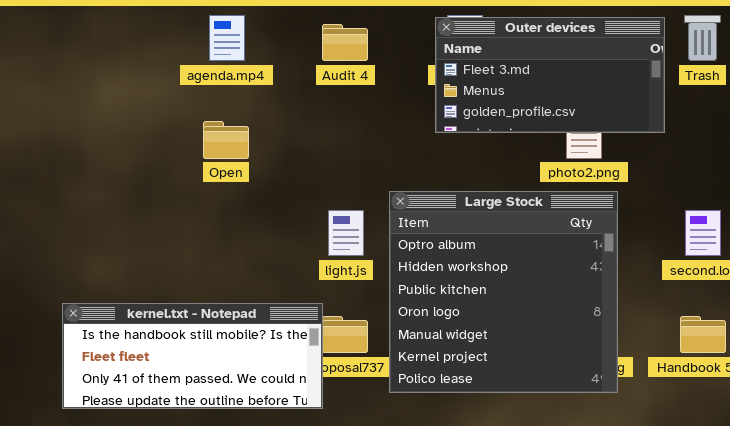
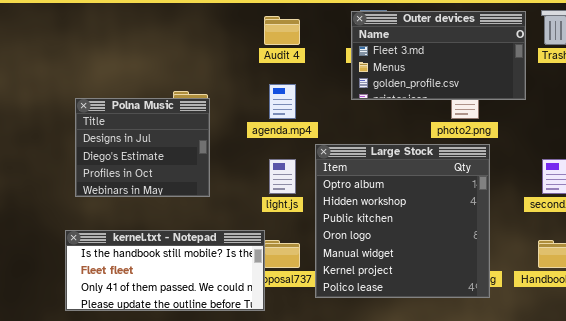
agenda.mp4: [209,15,245,61] -> [269,84,296,119], moved
Polna Music: none -> [75,98,210,197], opened

